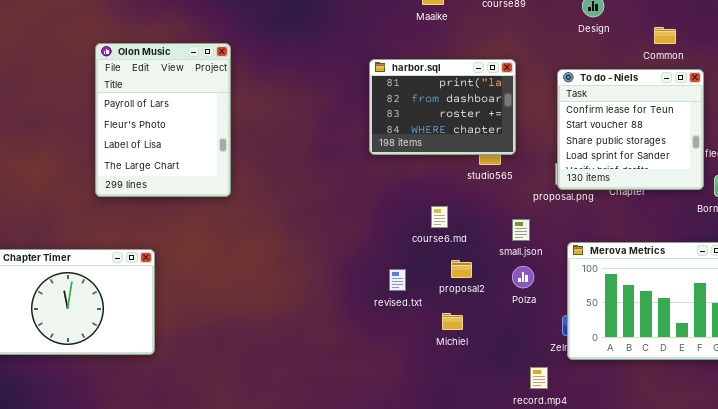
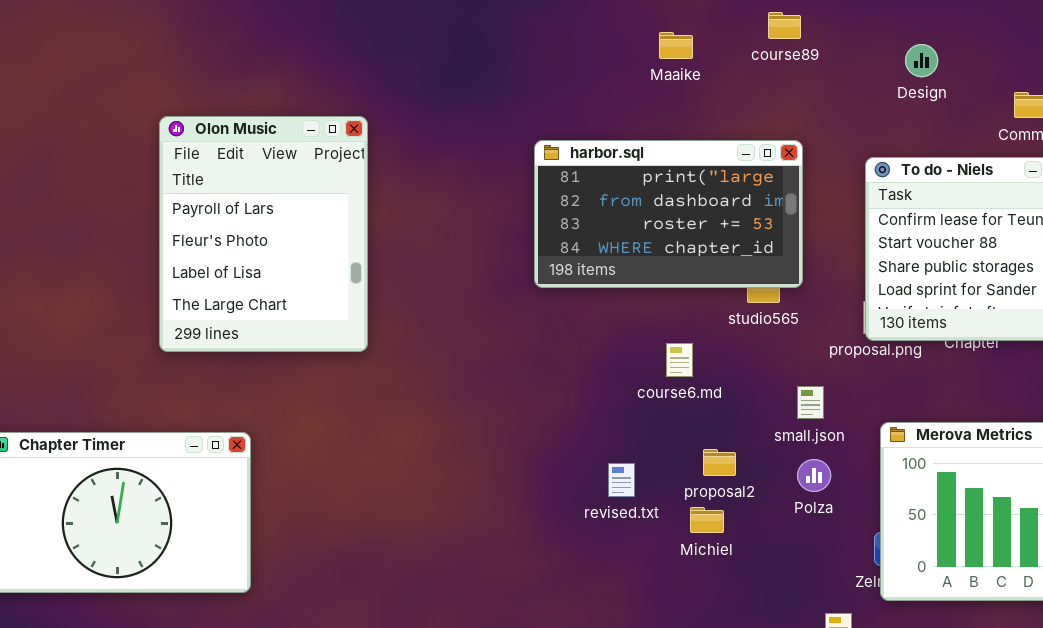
harbor.sql: [369,59,516,155] -> [534,140,803,288], resized
course6.md: [431,206,448,228] -> [666,343,693,377], moved
Michiel: [442,313,463,330] -> [690,507,724,533], moved

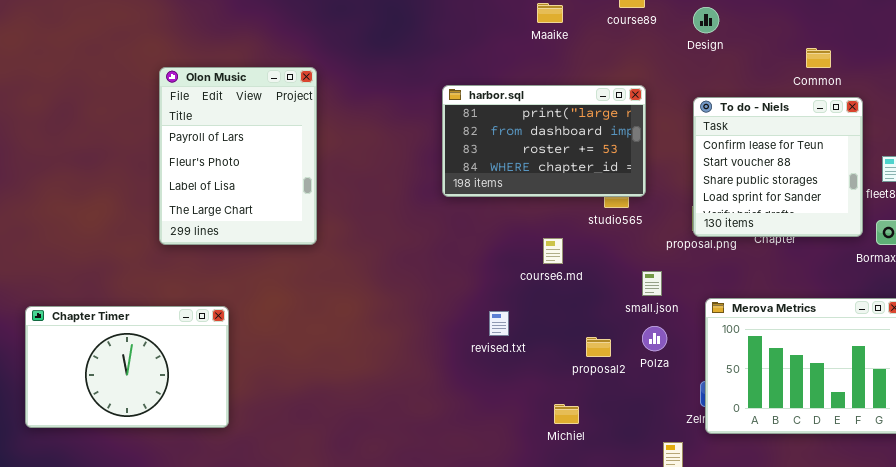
Design: [905,44,938,77] -> [693,7,719,33], moved
proposal2: [703,449,736,476] -> [586,337,611,357], moved
revised.txt: [608,463,635,497] -> [489,311,509,336], moved
Michiel: [690,507,724,533] -> [554,404,579,424], moved

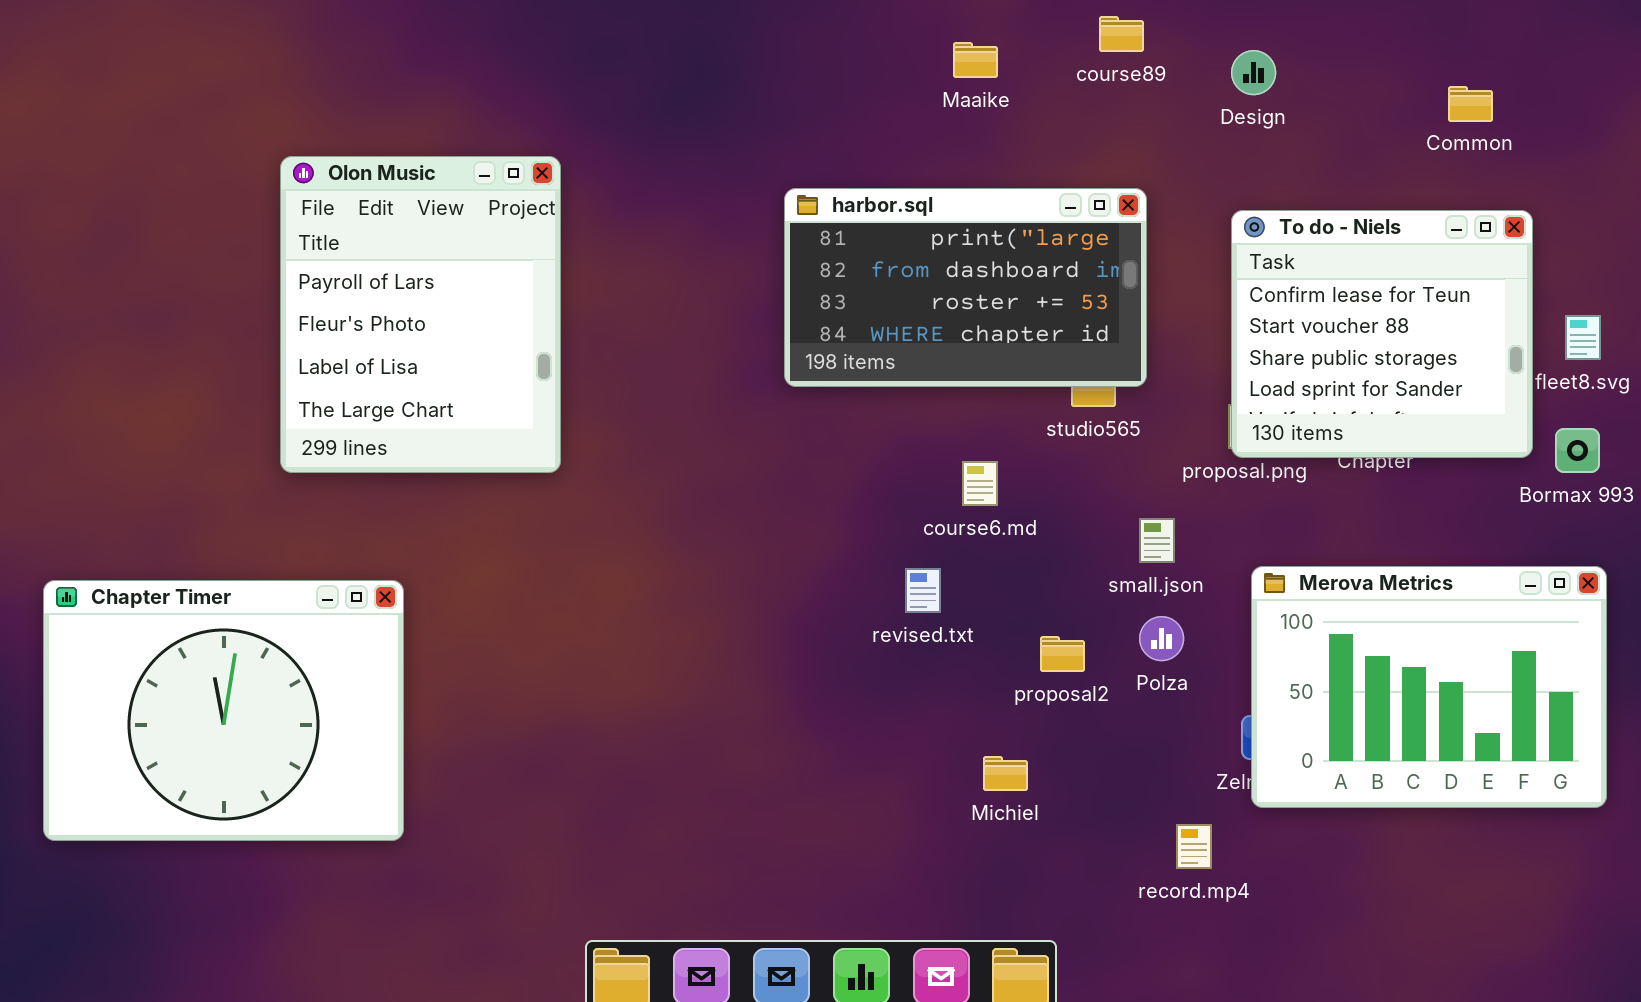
Common: [806,48,831,68] -> [1448,86,1493,122], moved
Chapter Timer: [25,306,229,428] -> [43,580,404,841], resized
revised.txt: [489,311,509,336] -> [905,568,941,613], moved

